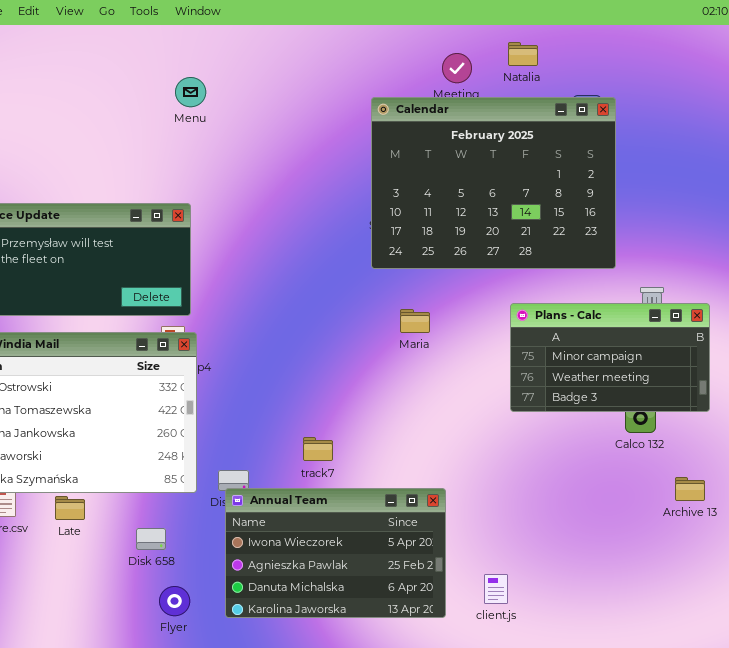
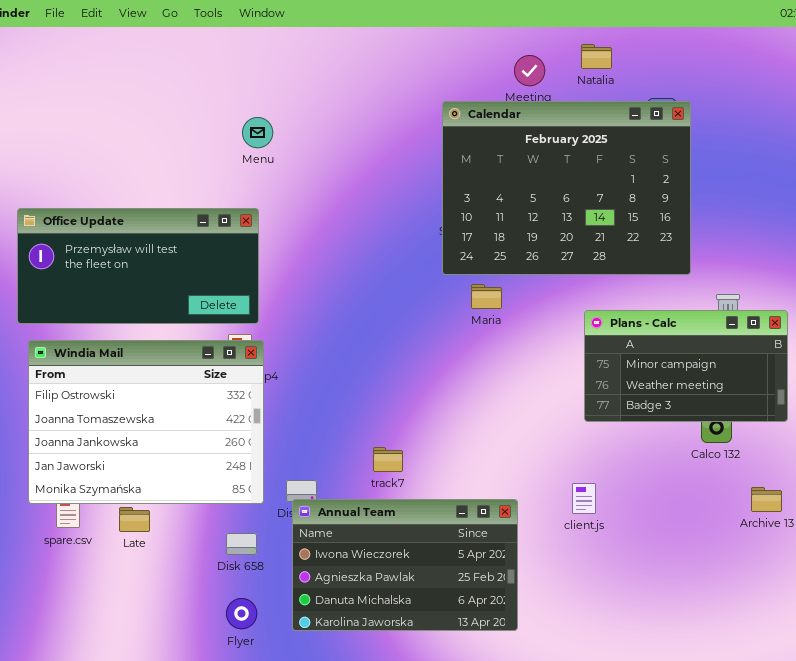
Menu: [175,77,206,107] -> [242,117,273,148], moved
Maria: [400,309,430,333] -> [471,284,502,309], moved
Disk 658: [136,528,166,550] -> [226,533,257,555], moved
client.js: [484,574,508,604] -> [572,483,596,514], moved

